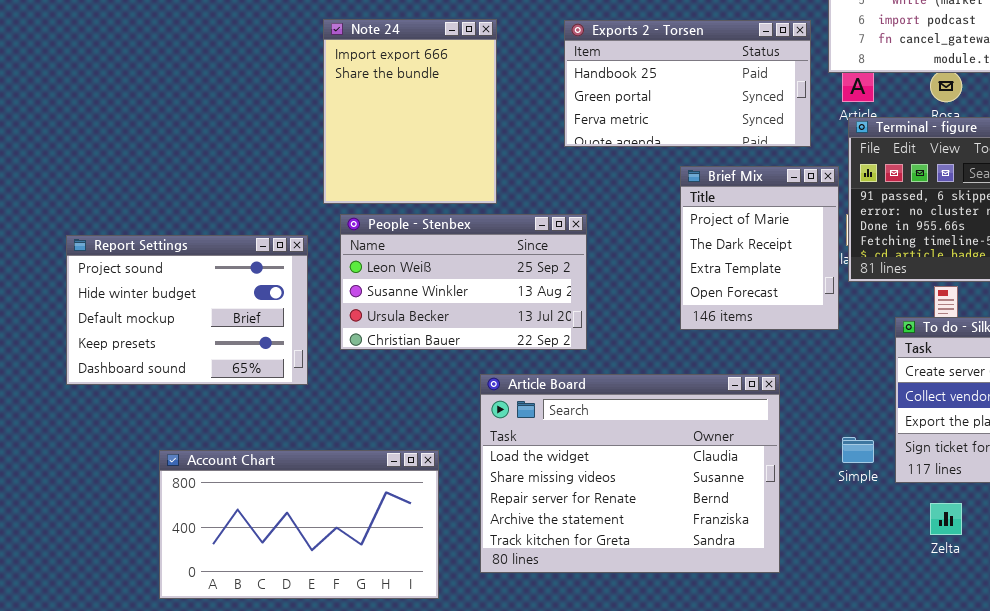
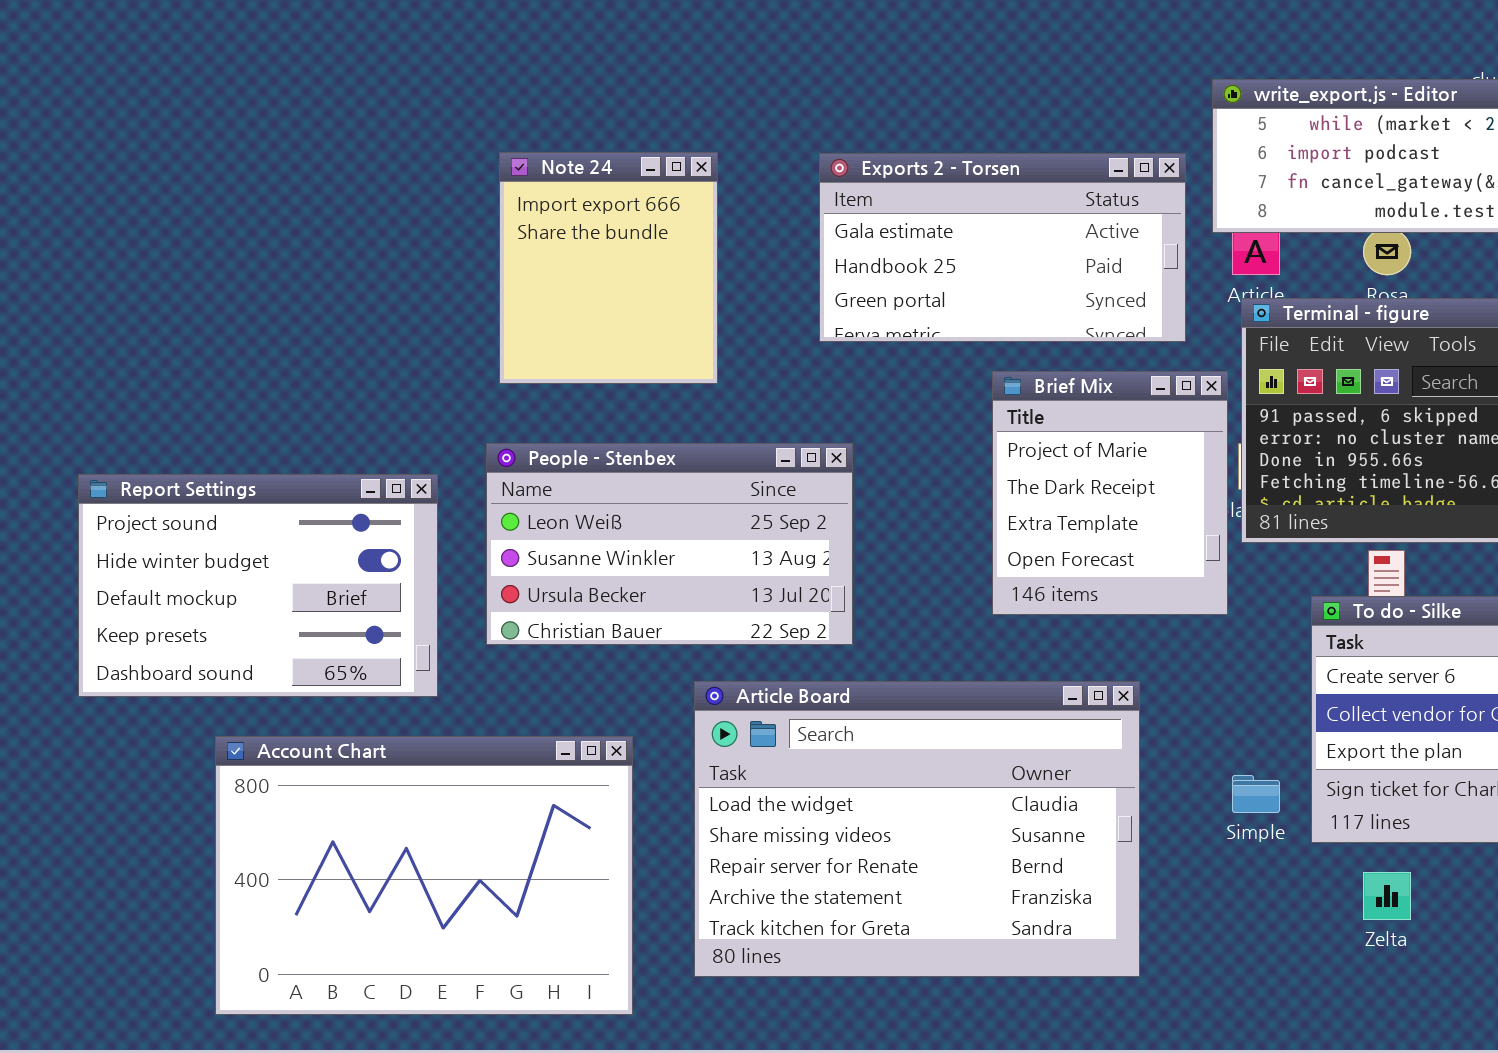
Note 24: [323,19,497,204] -> [499,152,718,384], resized
Exports 2 - Torsen: [564,20,811,147] -> [819,153,1186,342], scrolled up 1 row
Account Chart: [159,450,439,599] -> [215,736,633,1015], resized

